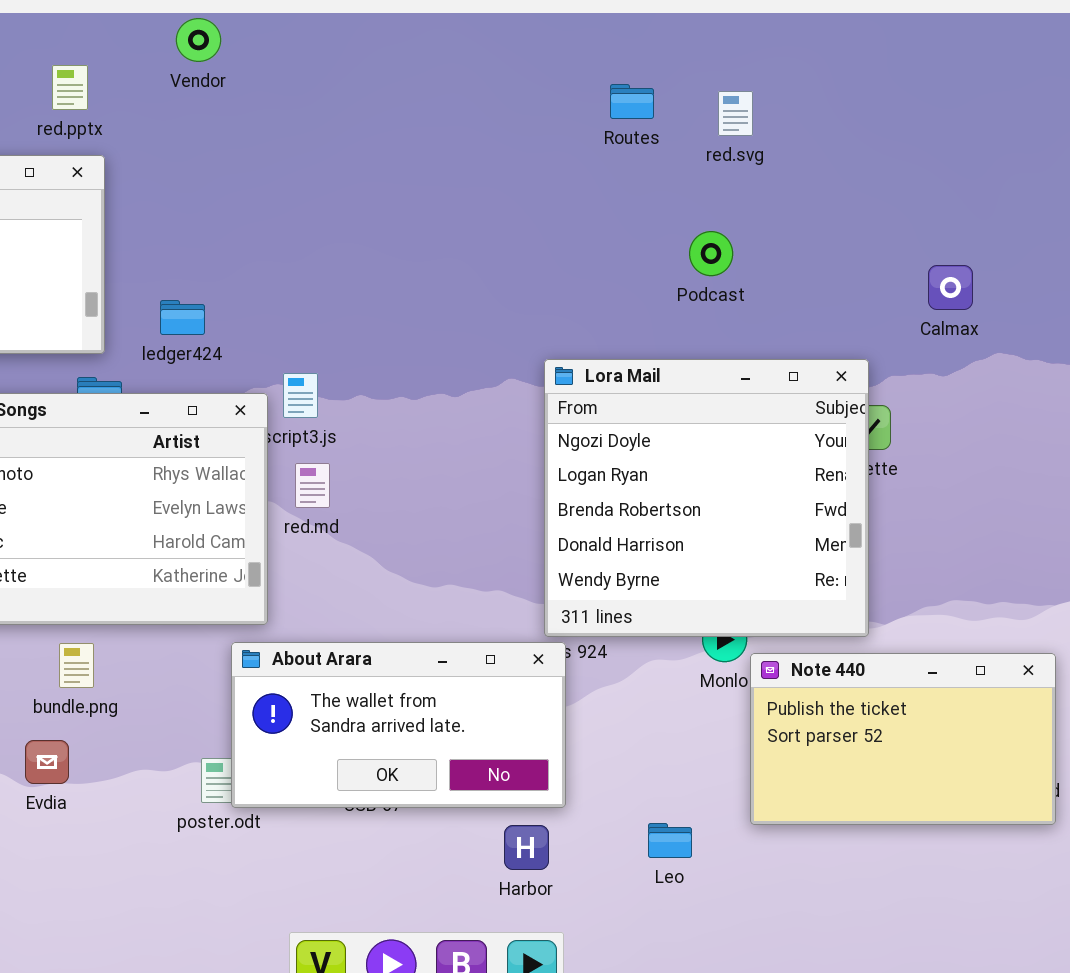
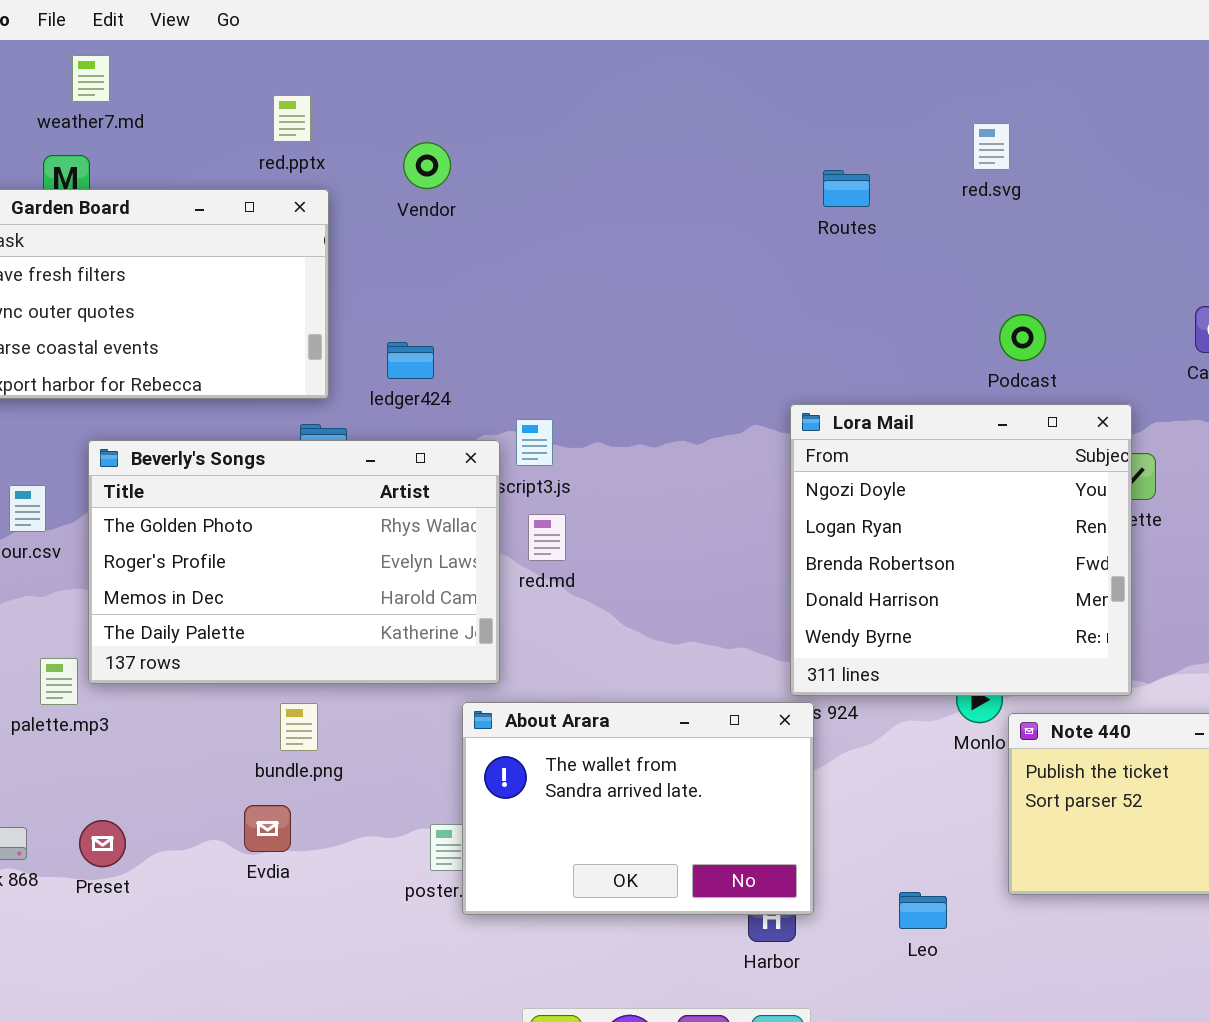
Vendor: [176,18,221,62] -> [403,142,451,189], moved
Routes: [610,84,654,119] -> [823,170,870,207], moved
Podcast: [689,231,733,276] -> [999,314,1046,361], moved
About Arara: [231,642,566,808] -> [462,702,814,915], resized

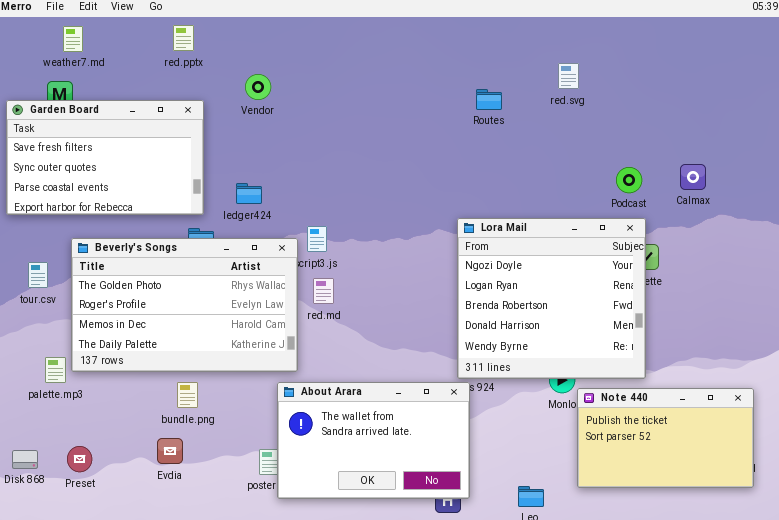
red.pptx: [273,95,311,142] -> [173,25,194,51], moved
Podcast: [999,314,1046,361] -> [616,167,642,193], moved

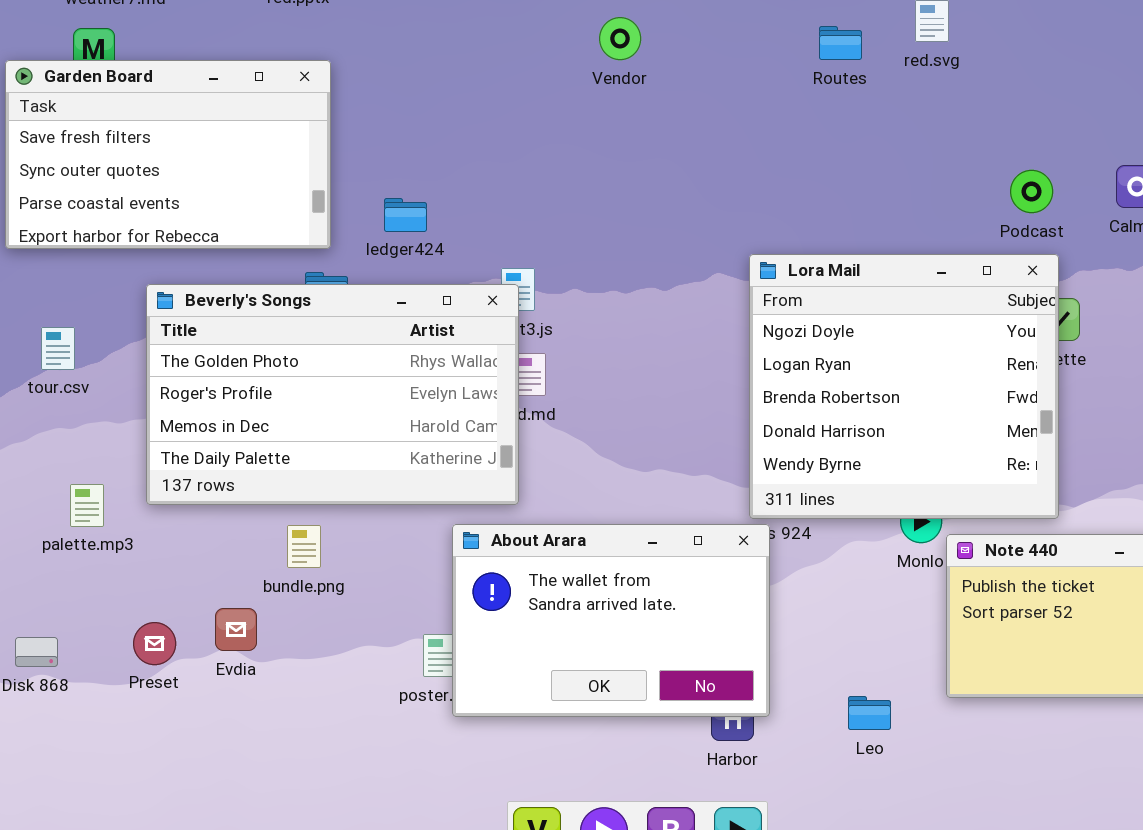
Vendor: [245,74,271,100] -> [599,17,641,60], moved
Routes: [476,89,502,110] -> [819,26,862,60], moved
Beverly's Songs: [71,238,298,372] -> [146,284,519,505], moved
Evdia: [157,438,183,464] -> [215,608,257,651], moved
Preset: [67,446,92,472] -> [133,622,176,665], moved

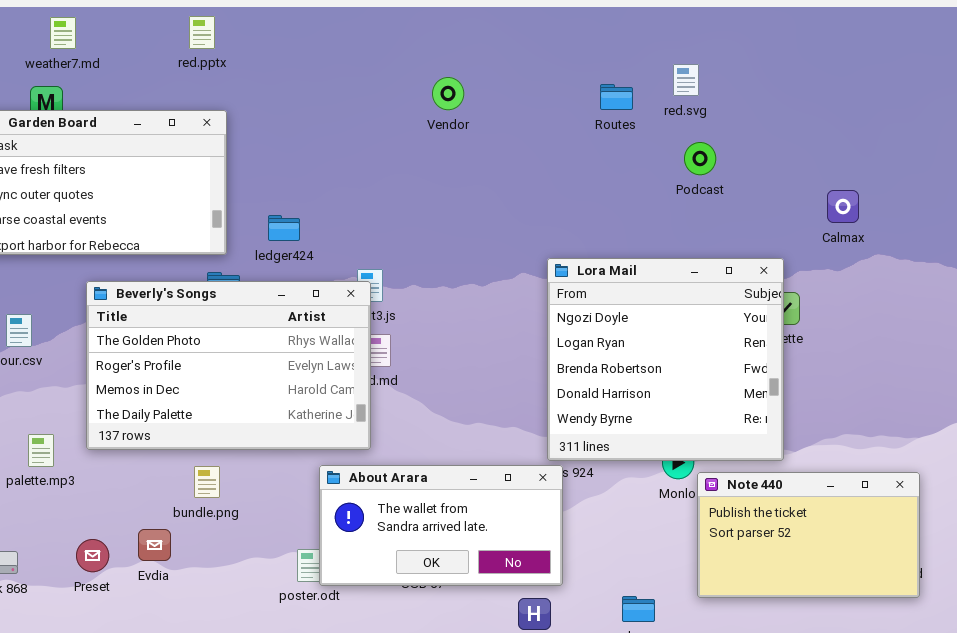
Podcast: [1010,170,1053,213] -> [684,142,716,175], moved
About Arara: [452,524,770,717] -> [319,465,563,586], resized

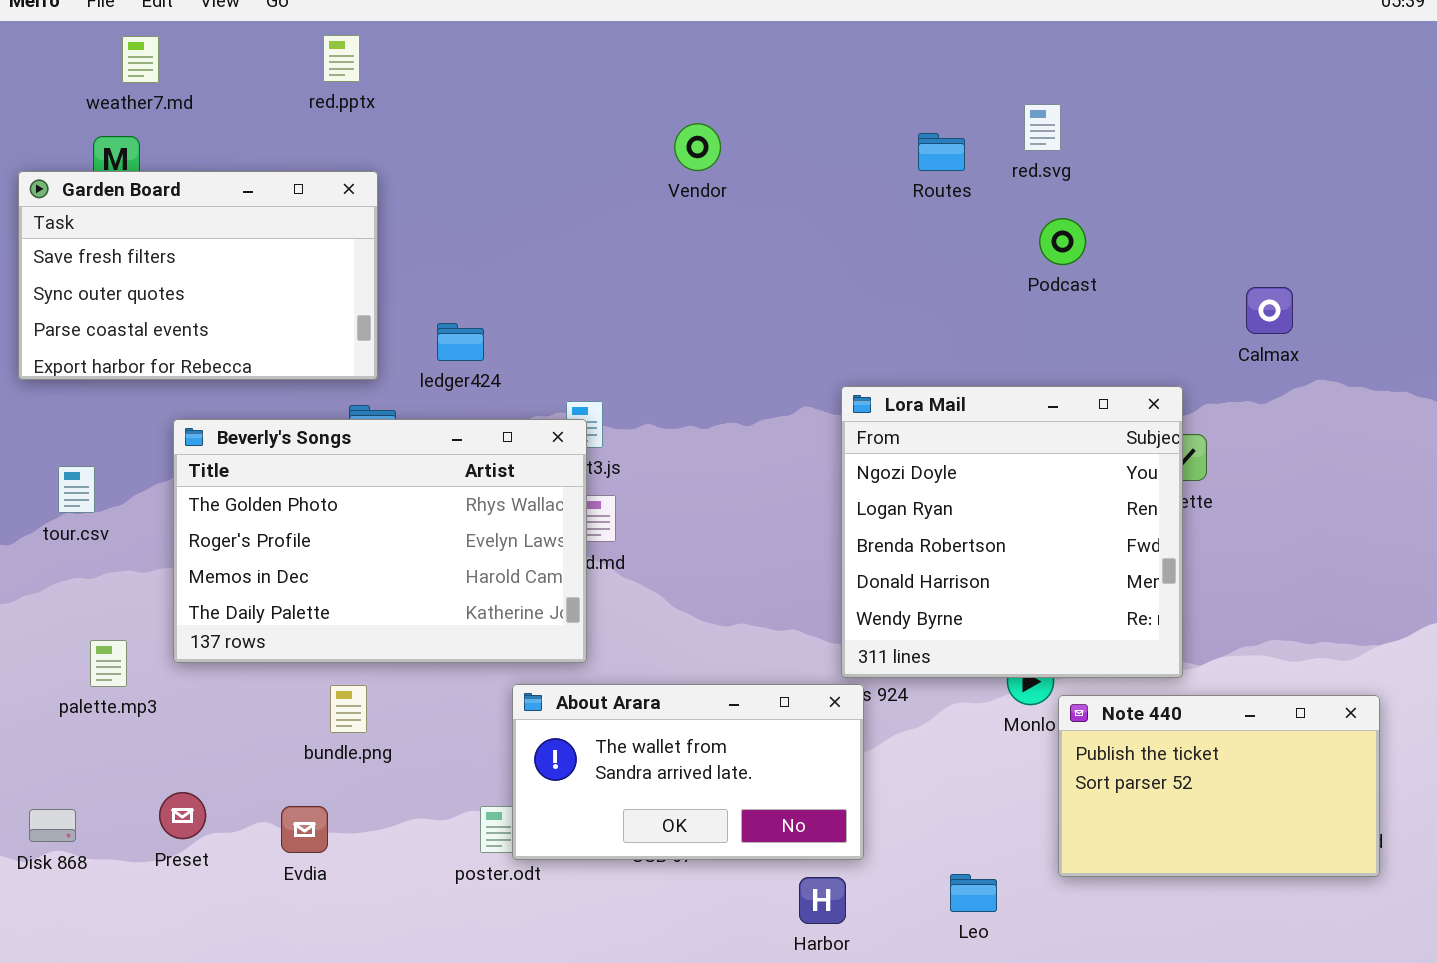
Evdia: [138,529,171,561] -> [281,806,328,853], moved

